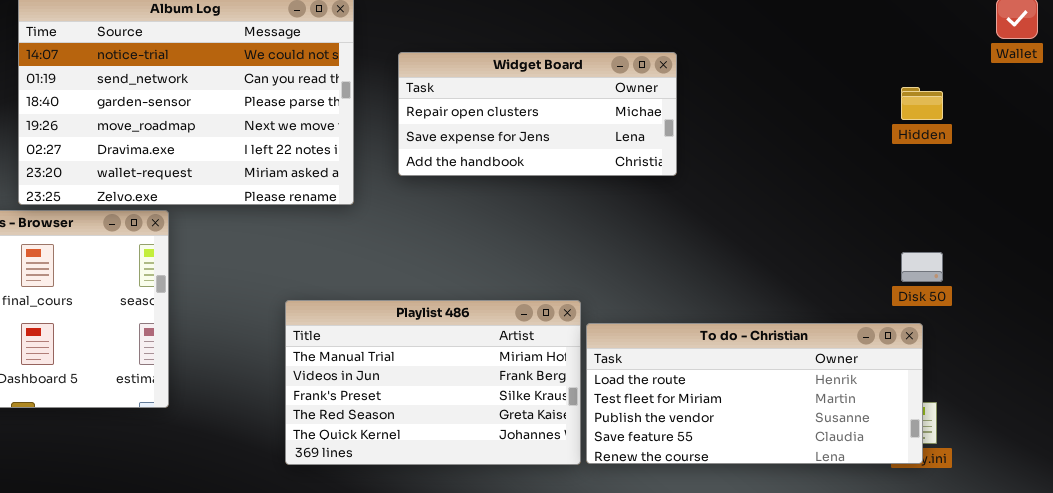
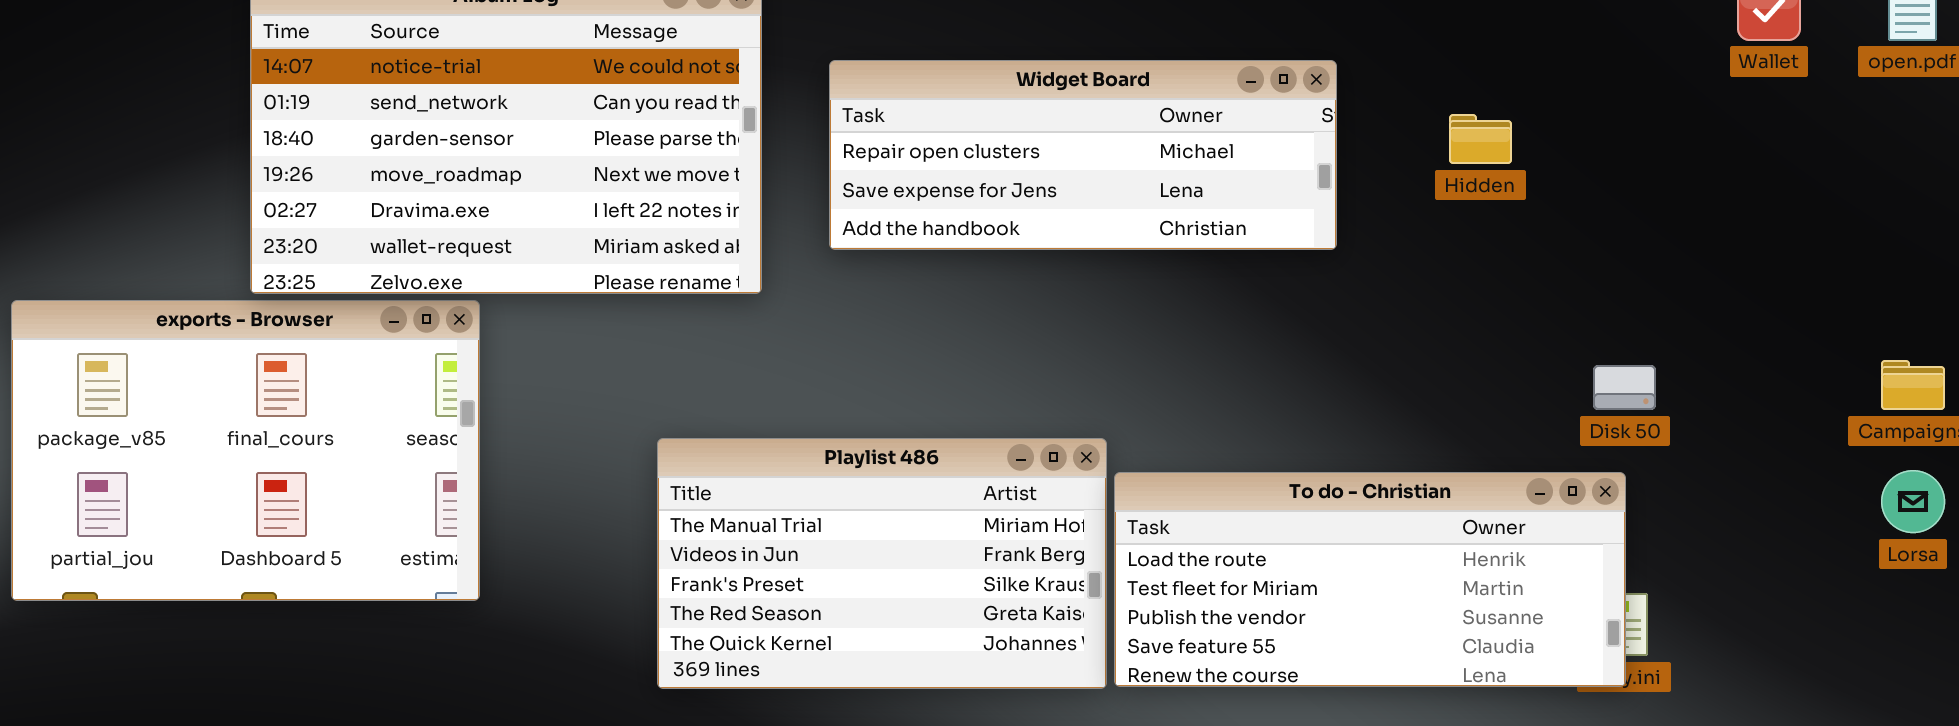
Widget Board: [398,52,677,176] -> [829,60,1337,250], resized
Hidden: [901,87,943,120] -> [1449,114,1512,164], moved

